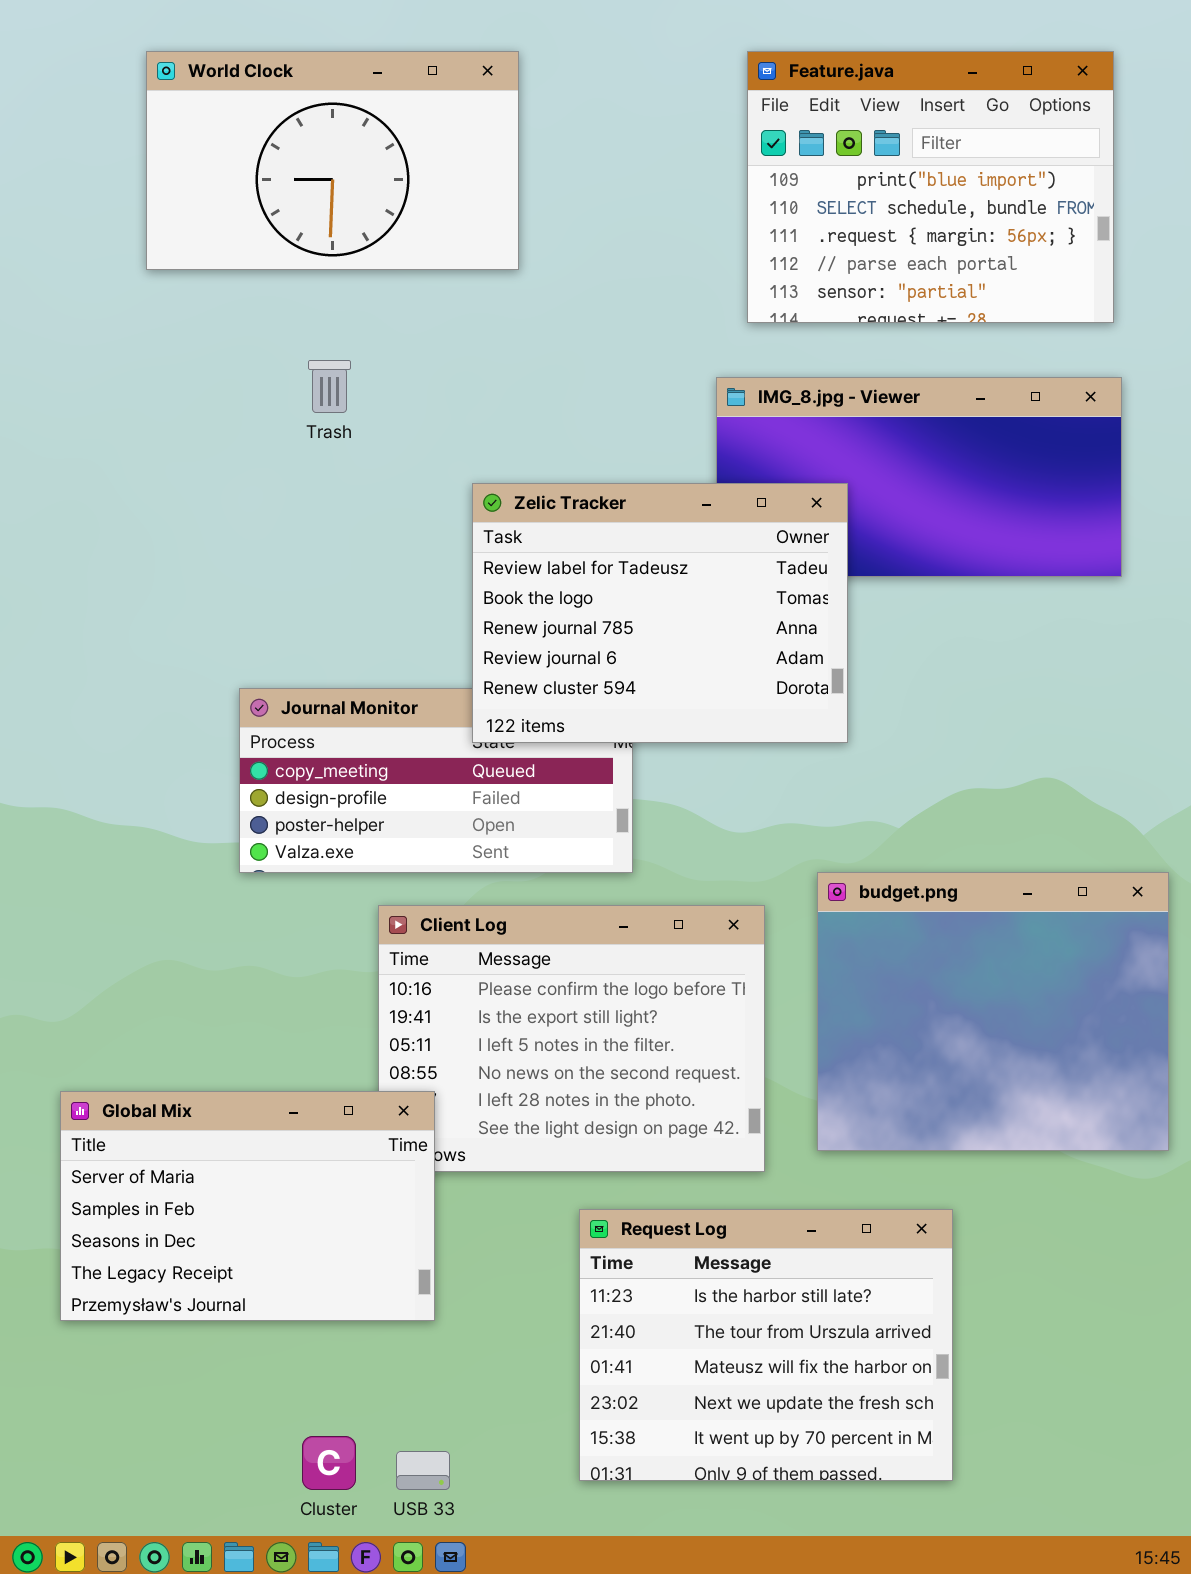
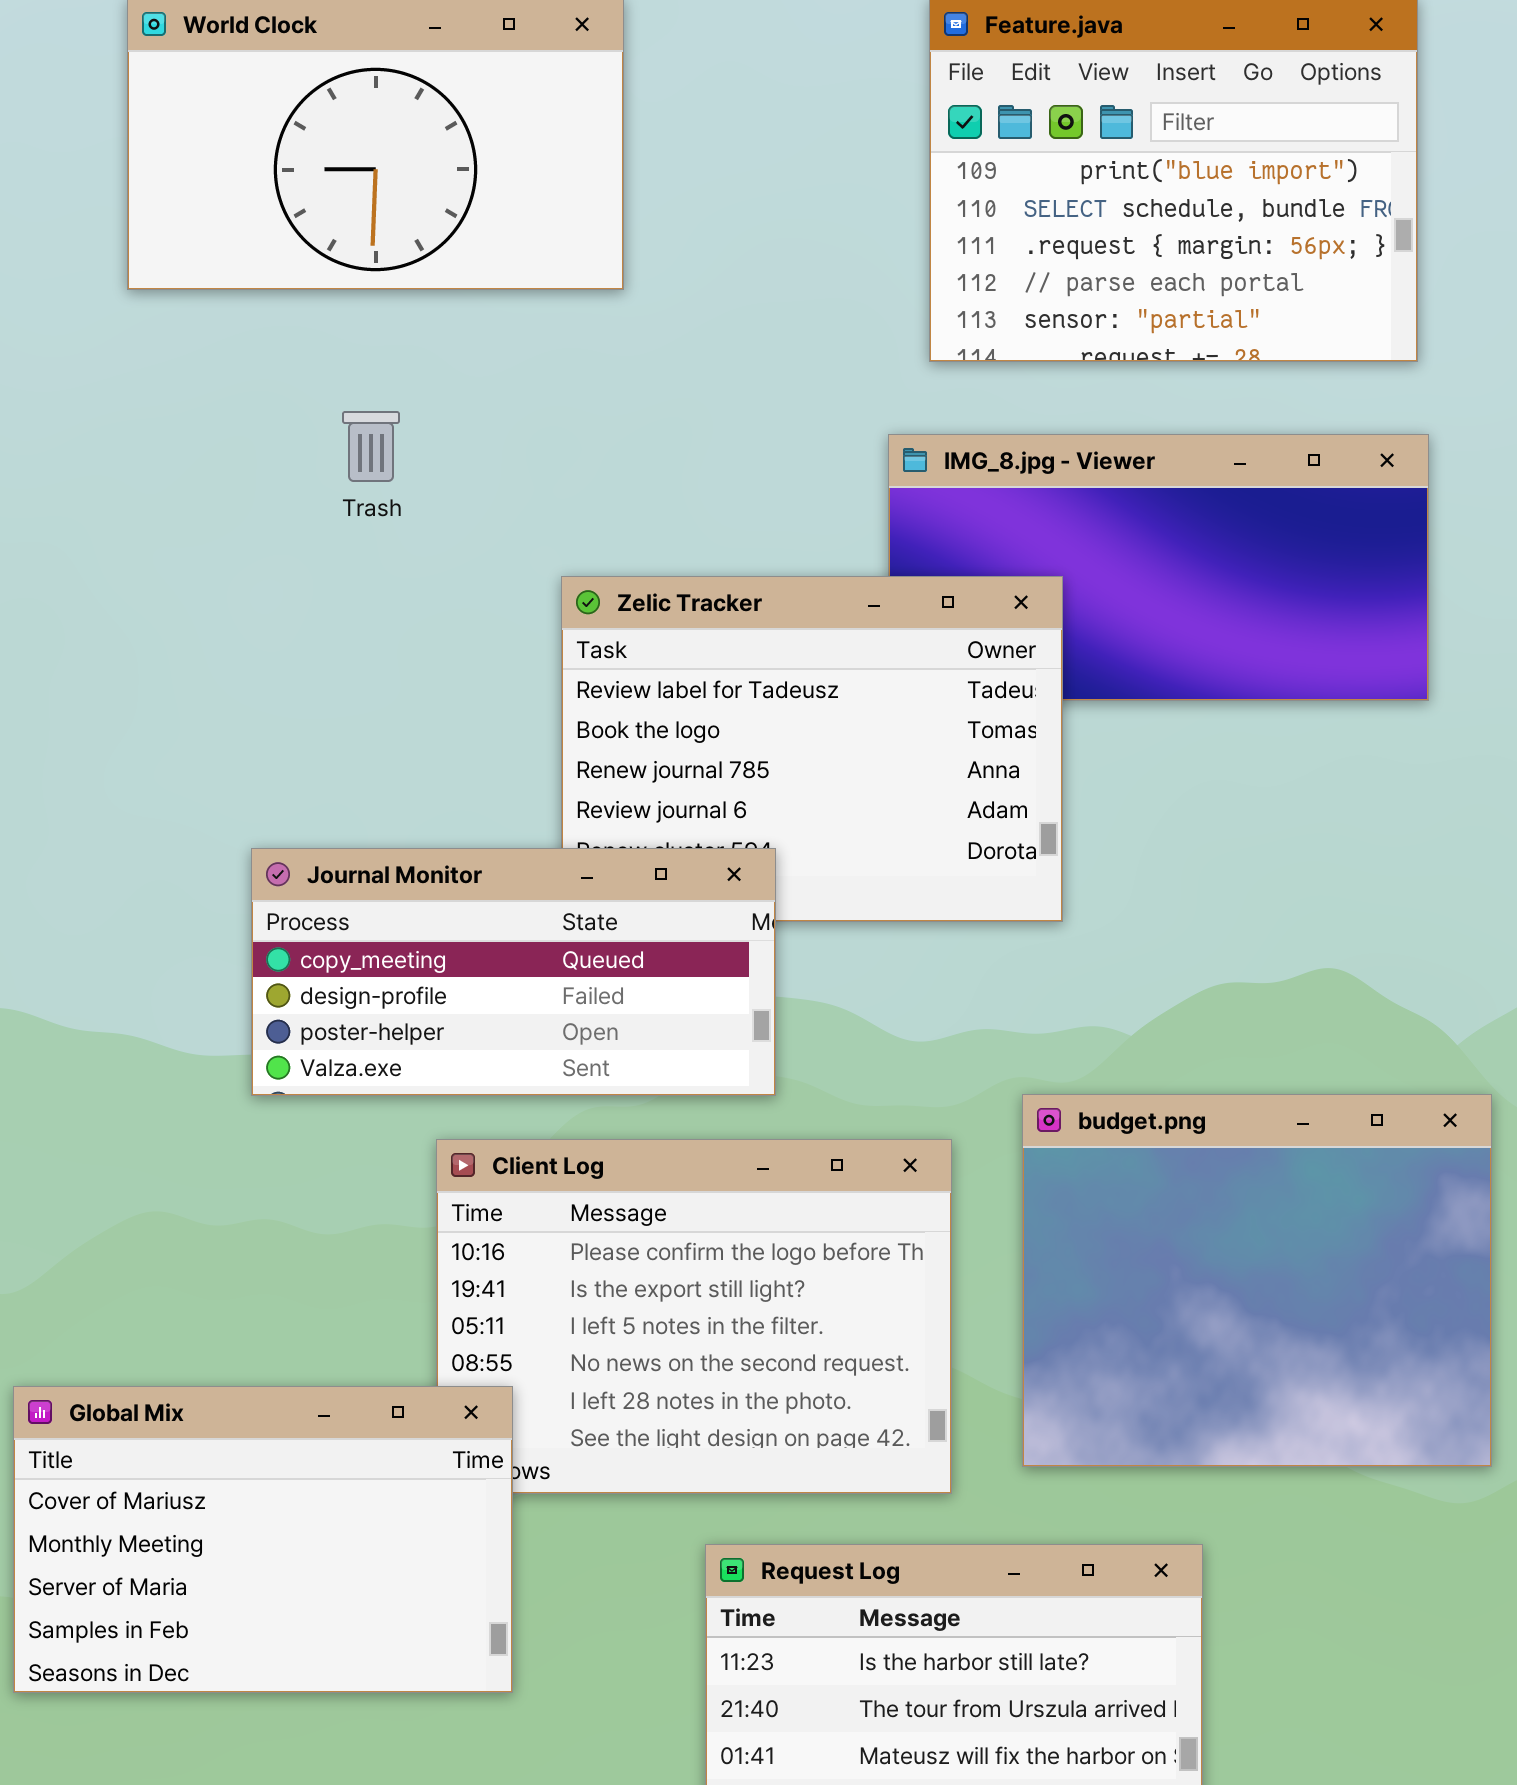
Journal Monitor: [239,688,633,873] -> [251,848,776,1096], raised
Global Mix: [60,1091,435,1321] -> [13,1386,513,1693], scrolled up 2 rows

